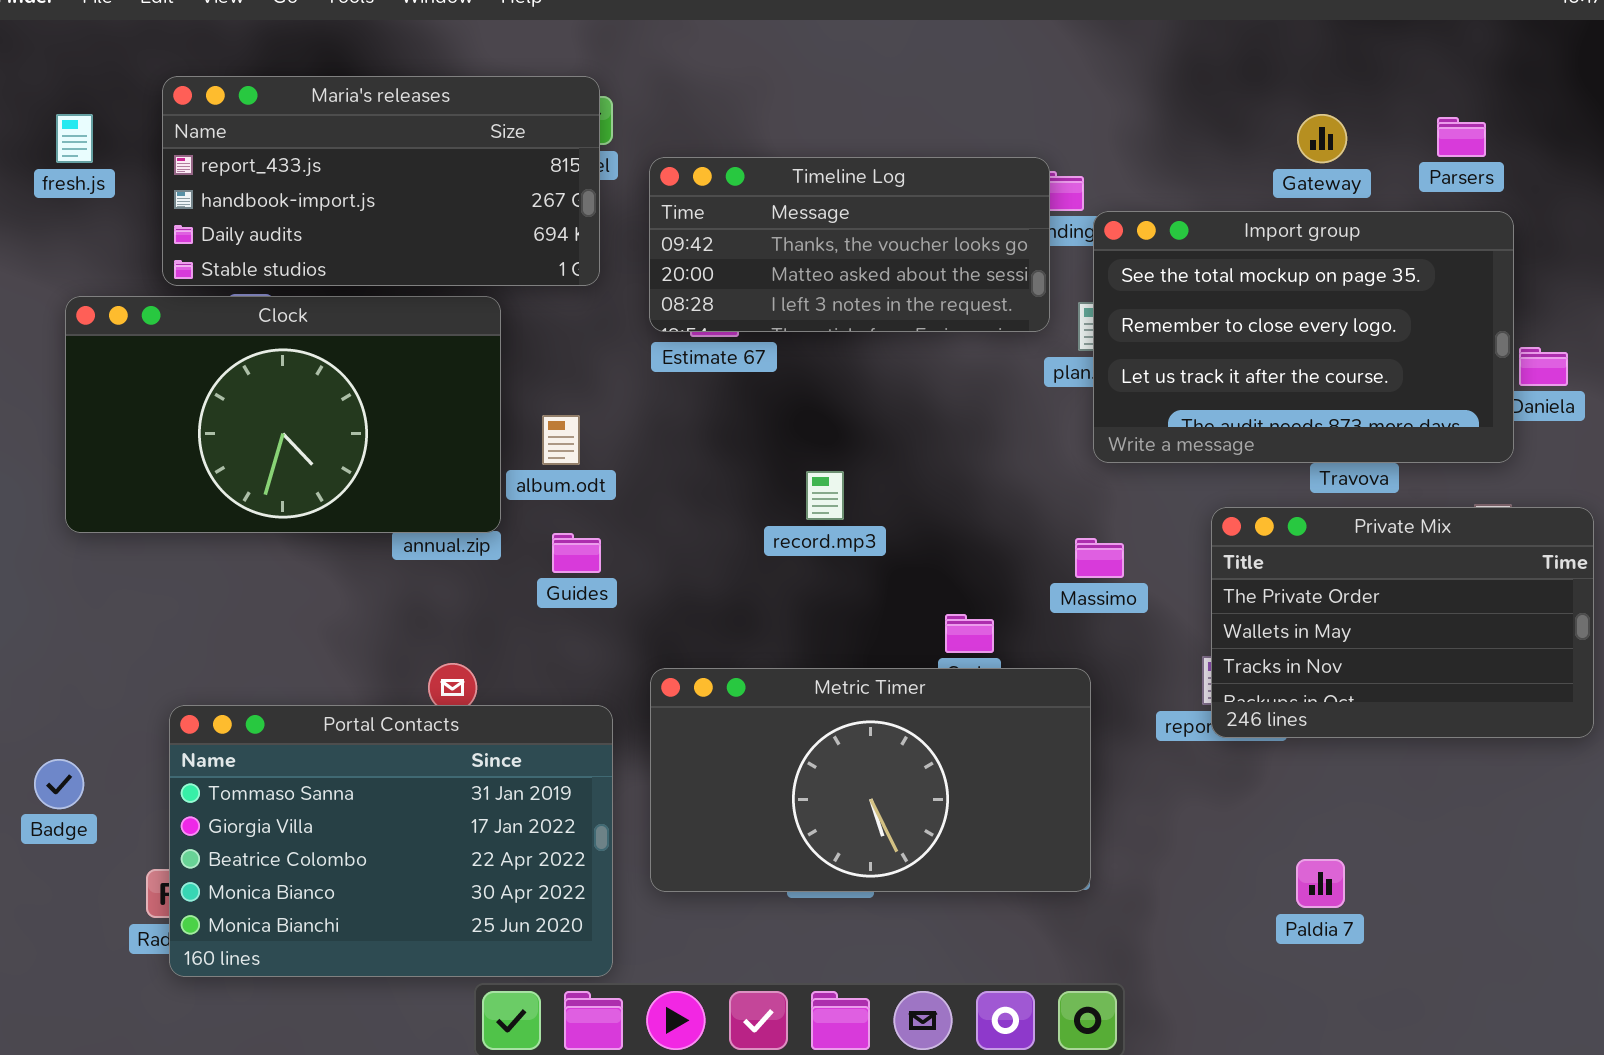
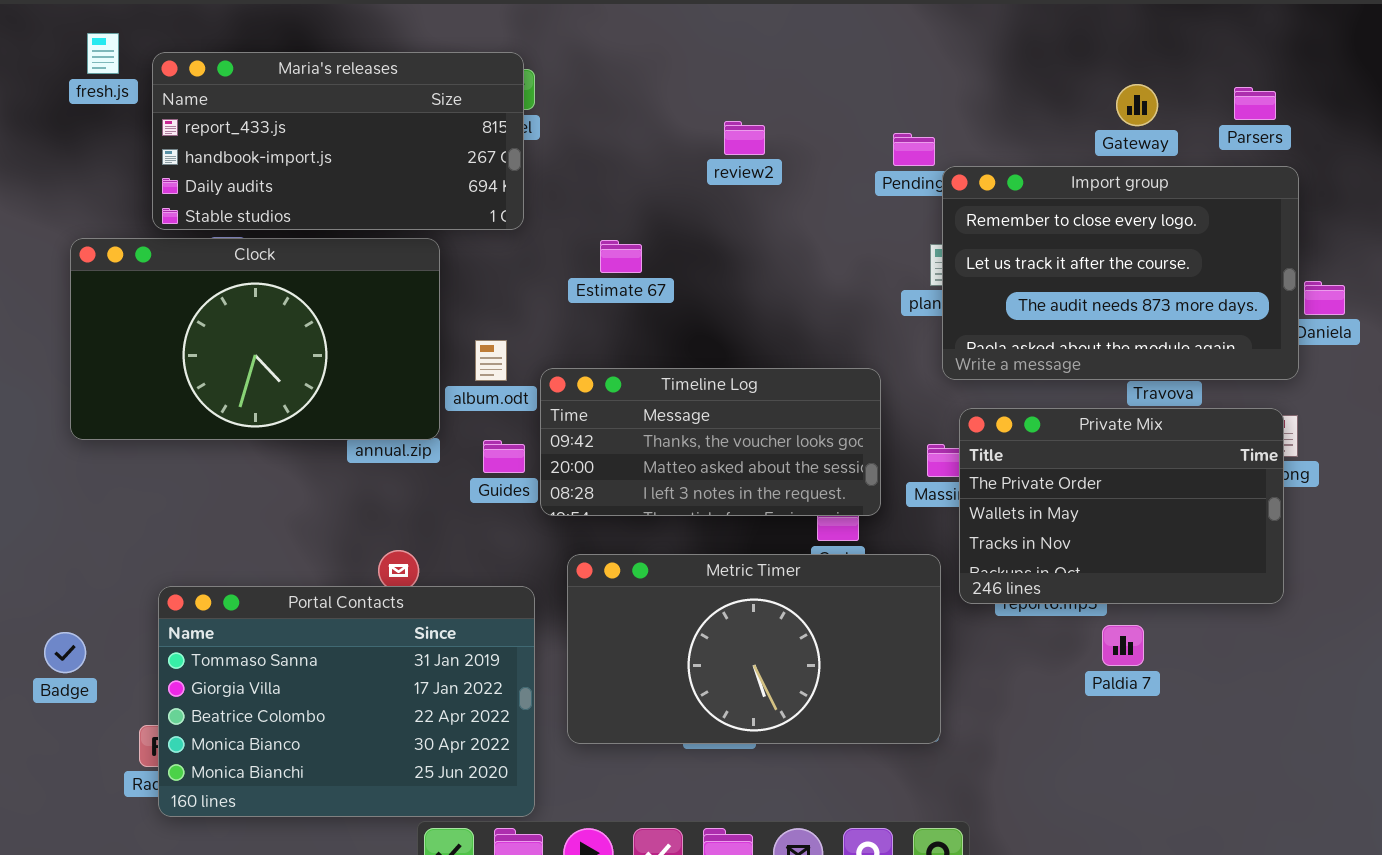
fresh.js: [56,114,93,163] -> [87,33,119,74], moved
Timeline Log: [649,157,1050,332] -> [540,368,881,516], moved
Import group: [1093,211,1514,463] -> [942,166,1299,380], scrolled down 1 row
Private Mix: [1211,507,1594,738] -> [959,408,1284,604], moved
Paldia 7: [1296,859,1345,908] -> [1102,625,1144,666], moved

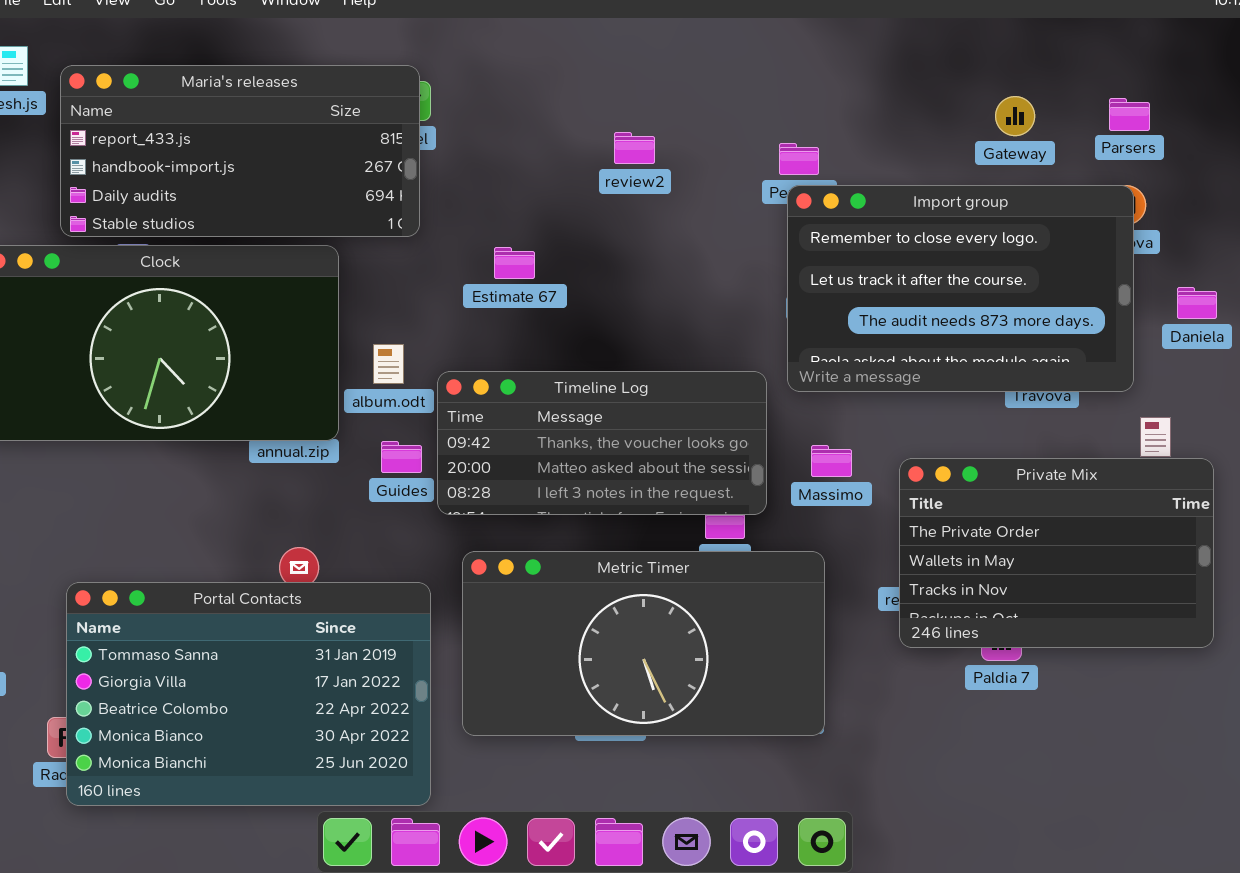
Import group: [942,166,1299,380] -> [787,185,1134,392], moved
Private Mix: [959,408,1284,604] -> [899,458,1214,648], moved

